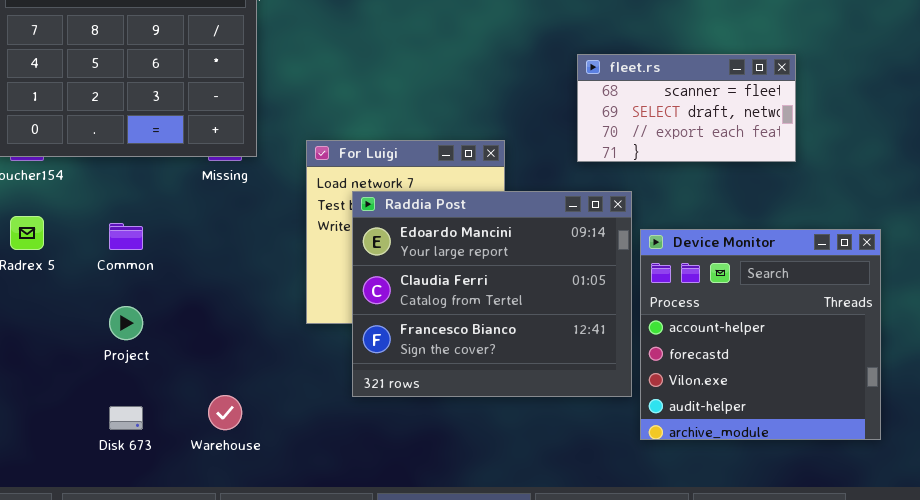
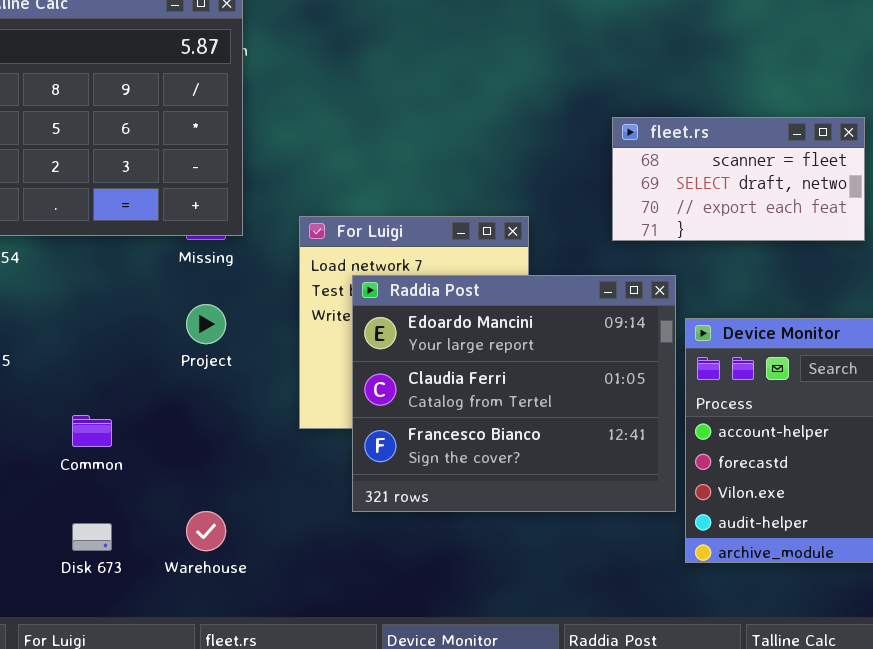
Common: [109,223,143,250] -> [72,415,112,447], moved
Project: [109,306,143,340] -> [186,304,226,344], moved

